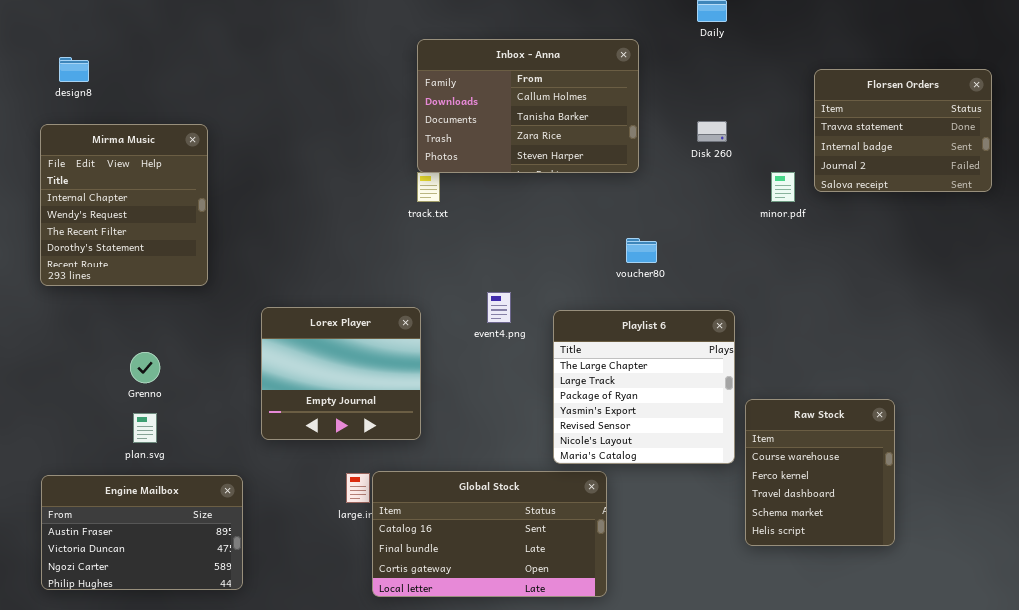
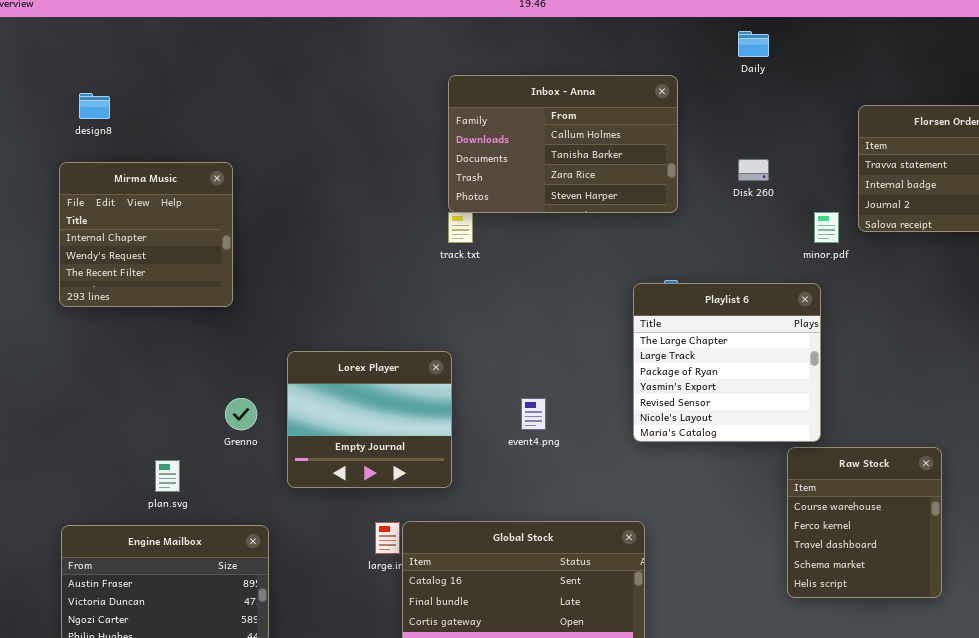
Mirma Music: [40,124,208,286] -> [59,162,233,307], resized
event4.png: [487,292,511,323] -> [521,398,546,430], moved
Playlist 6: [553,310,735,464] -> [633,283,821,442], moved
Grenno: [130,352,160,383] -> [225,398,257,430], moved

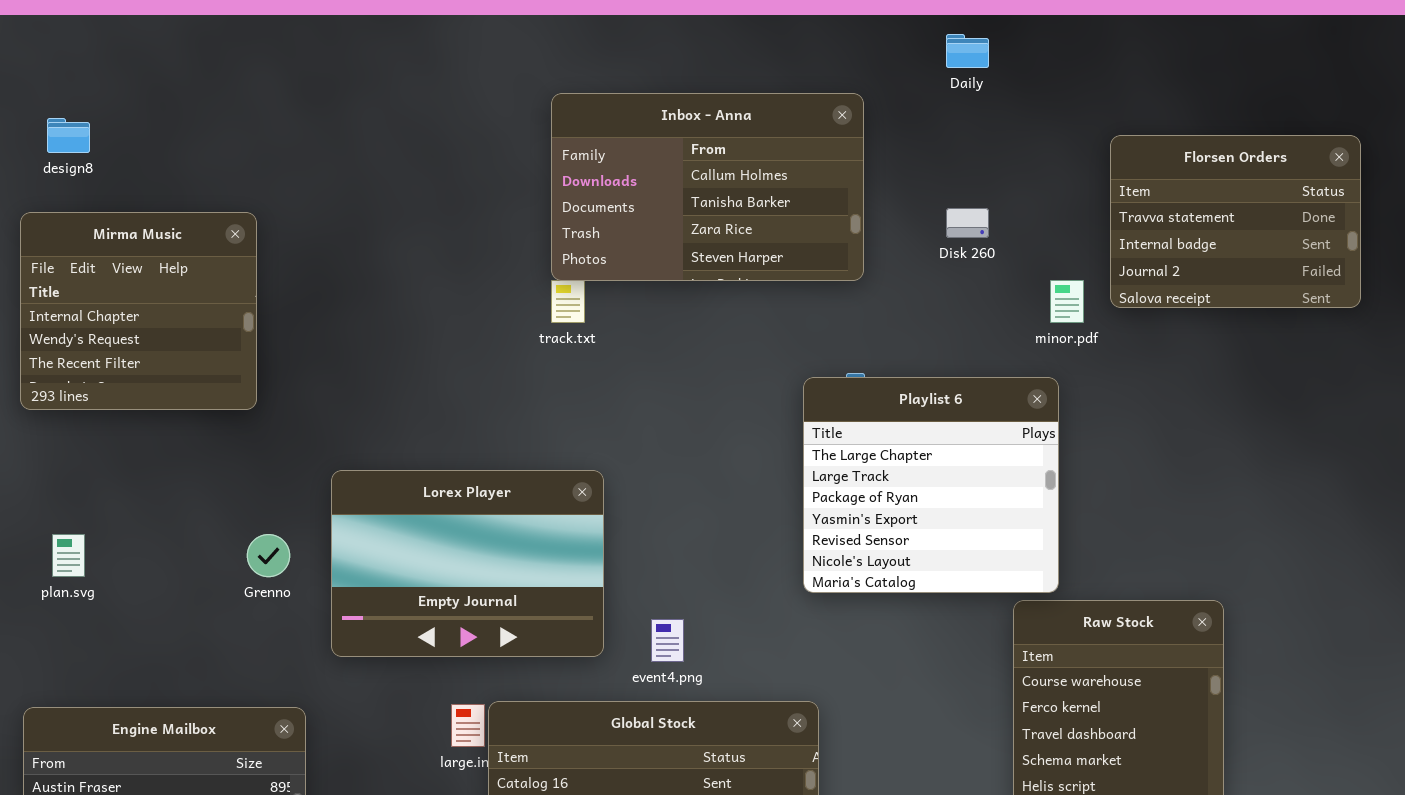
Lorex Player: [287,351,452,488] -> [331,470,604,657], resized
event4.png: [521,398,546,430] -> [651,619,684,662], moved
plan.svg: [155,460,180,492] -> [52,534,85,577], moved

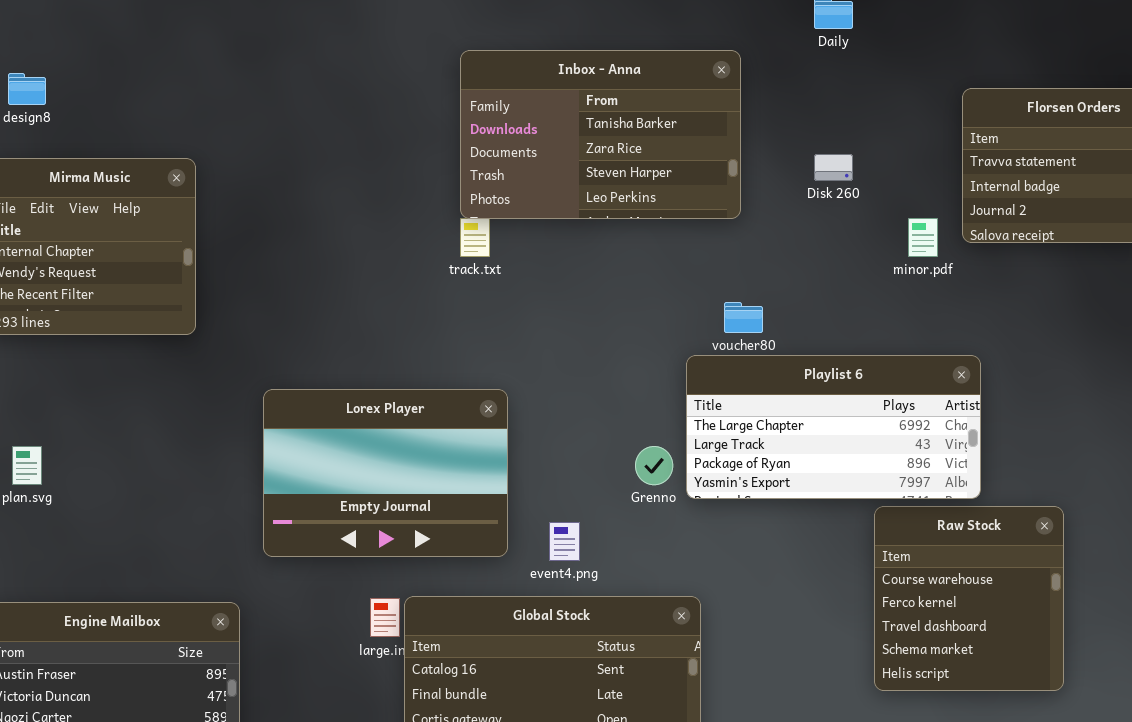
Inbox - Anna: [551,93,864,281] -> [460,50,741,219], scrolled down 1 row
Playlist 6: [803,377,1059,593] -> [686,355,981,499], resized
Grenno: [247,534,290,577] -> [635,446,673,485], moved

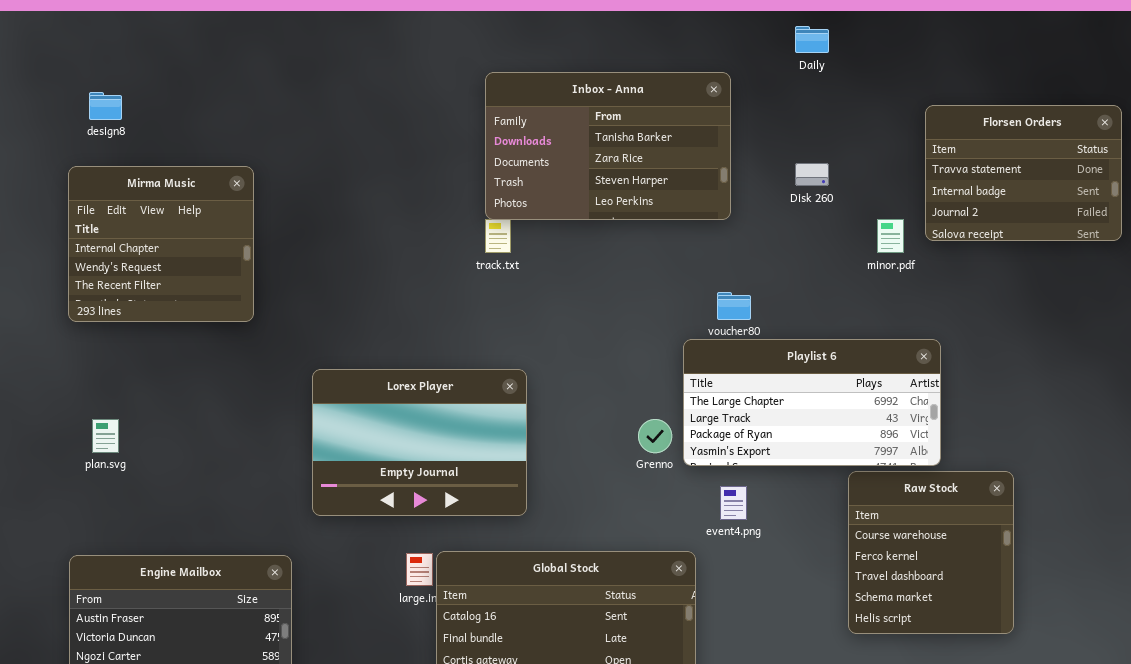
event4.png: [549,522,580,561] -> [720,486,747,520], moved

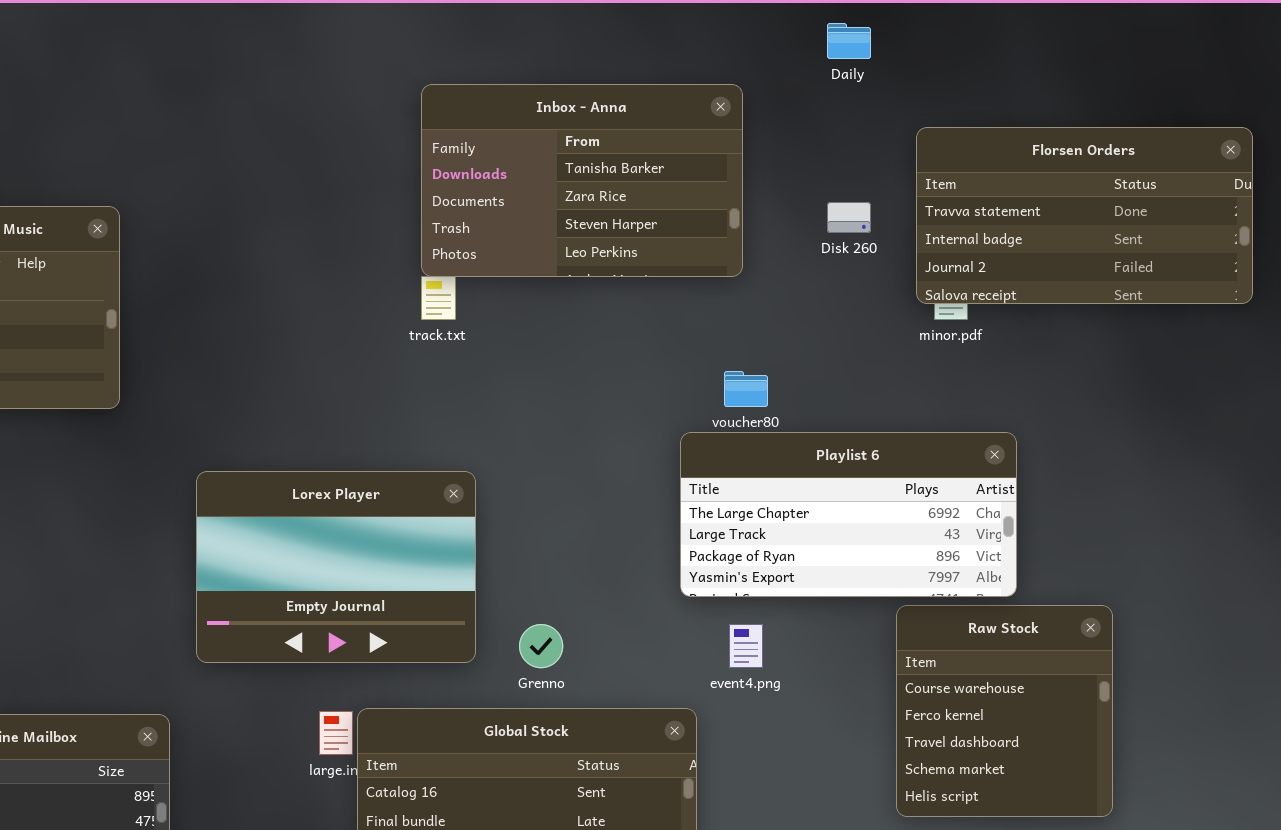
Florsen Orders: [925,105,1122,241] -> [916,127,1253,304], resized
Grenno: [638,419,672,453] -> [519,624,563,668], moved

